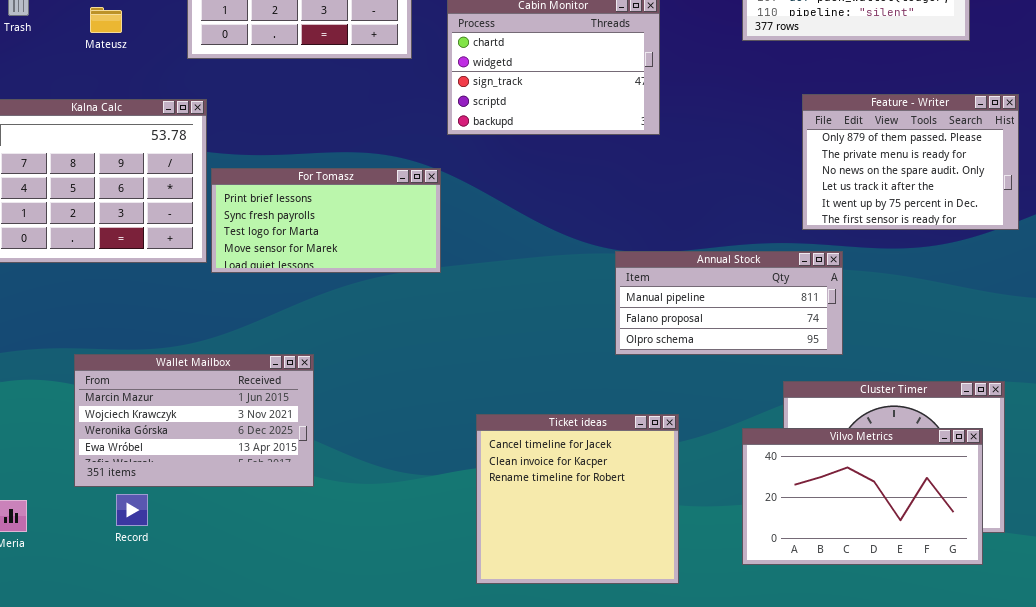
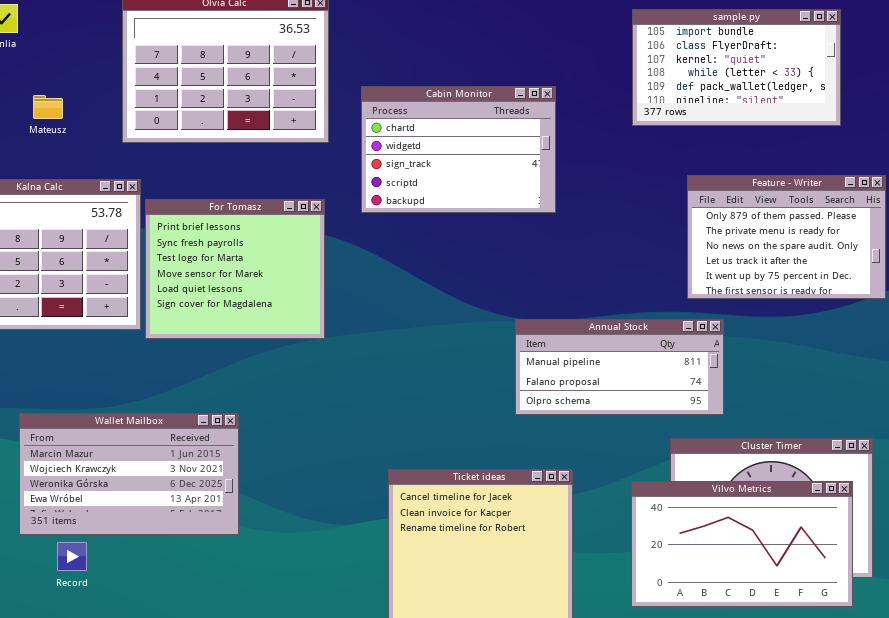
For Tomasz: [211,168,441,273] -> [145,199,325,339], resized

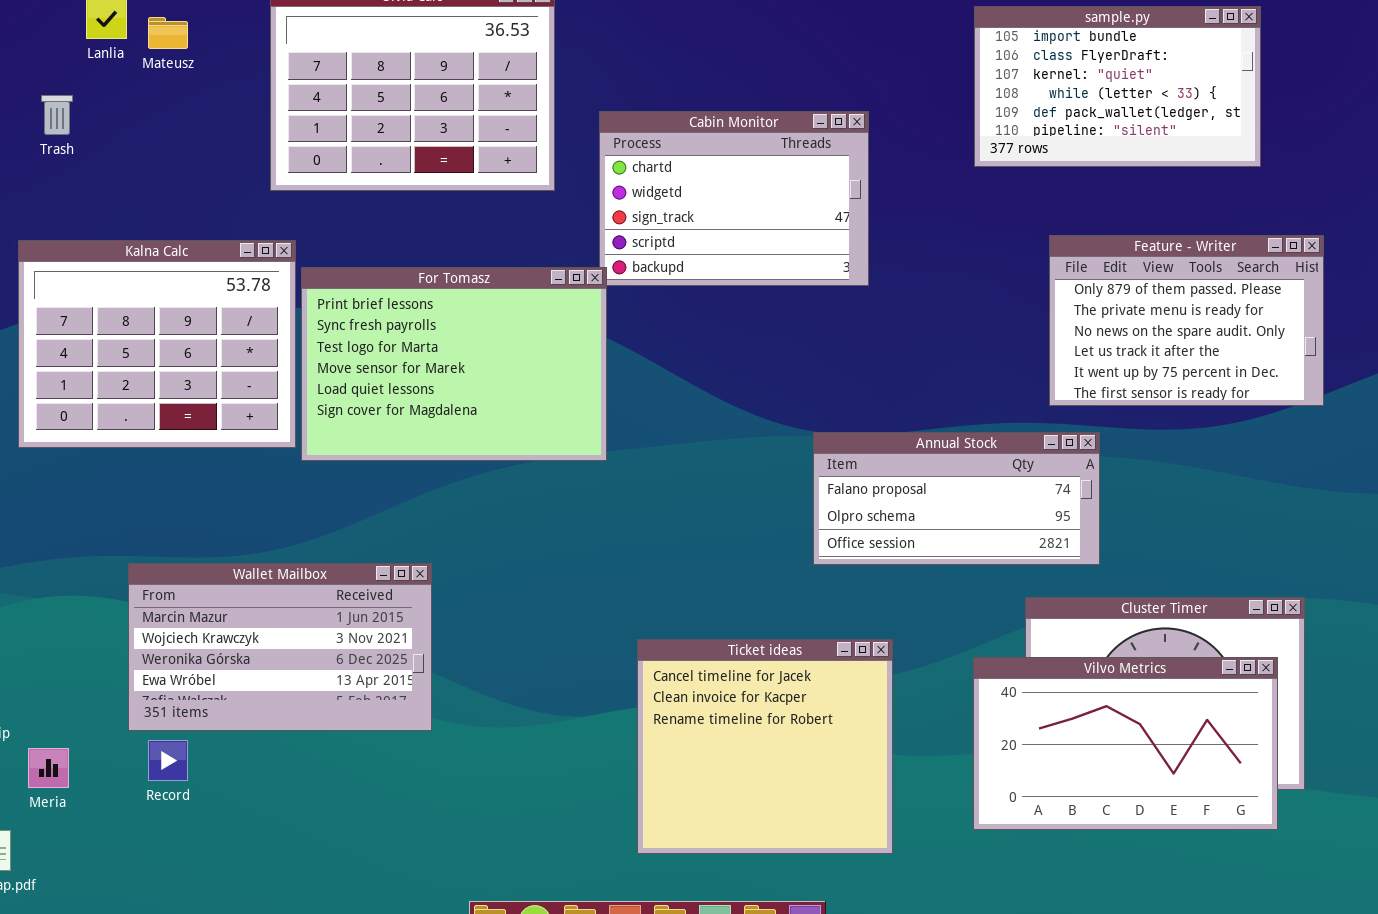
Mateusz: [33,95,63,119] -> [148,17,188,49], moved
For Tomasz: [145,199,325,339] -> [301,267,607,461], resized
Annual Stock: [515,319,724,415] -> [813,432,1100,565], scrolled down 1 row
Record: [57,542,87,571] -> [148,740,188,781], moved

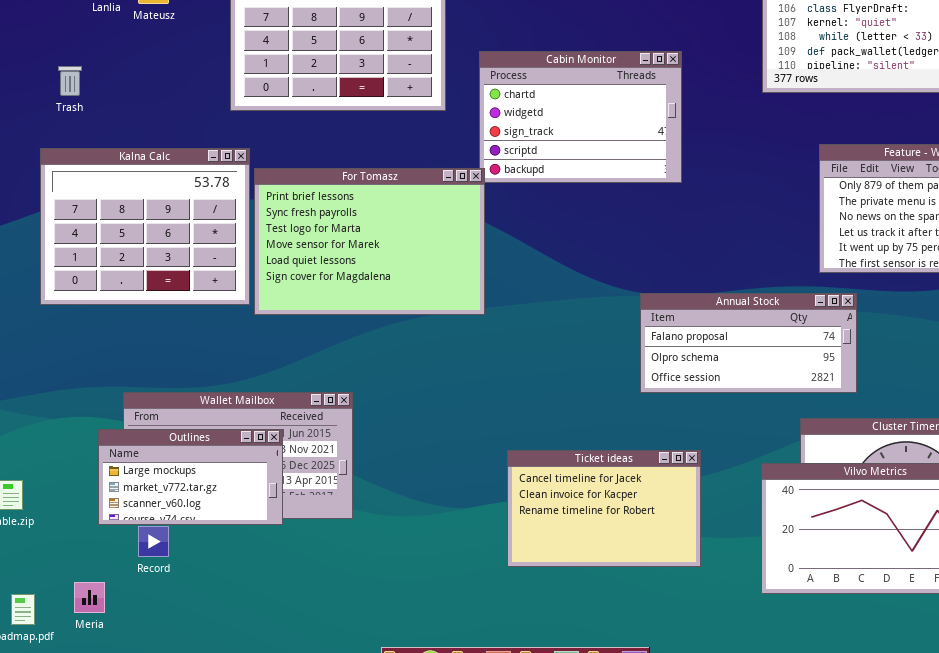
Trash: [41,95,73,135] -> [58,66,82,96], moved
Outlines: none -> [98,429,283,525], opened
Ticket ideas: [637,639,893,854] -> [507,450,701,567], resized
Meria: [28,748,69,788] -> [74,582,105,613], moved

